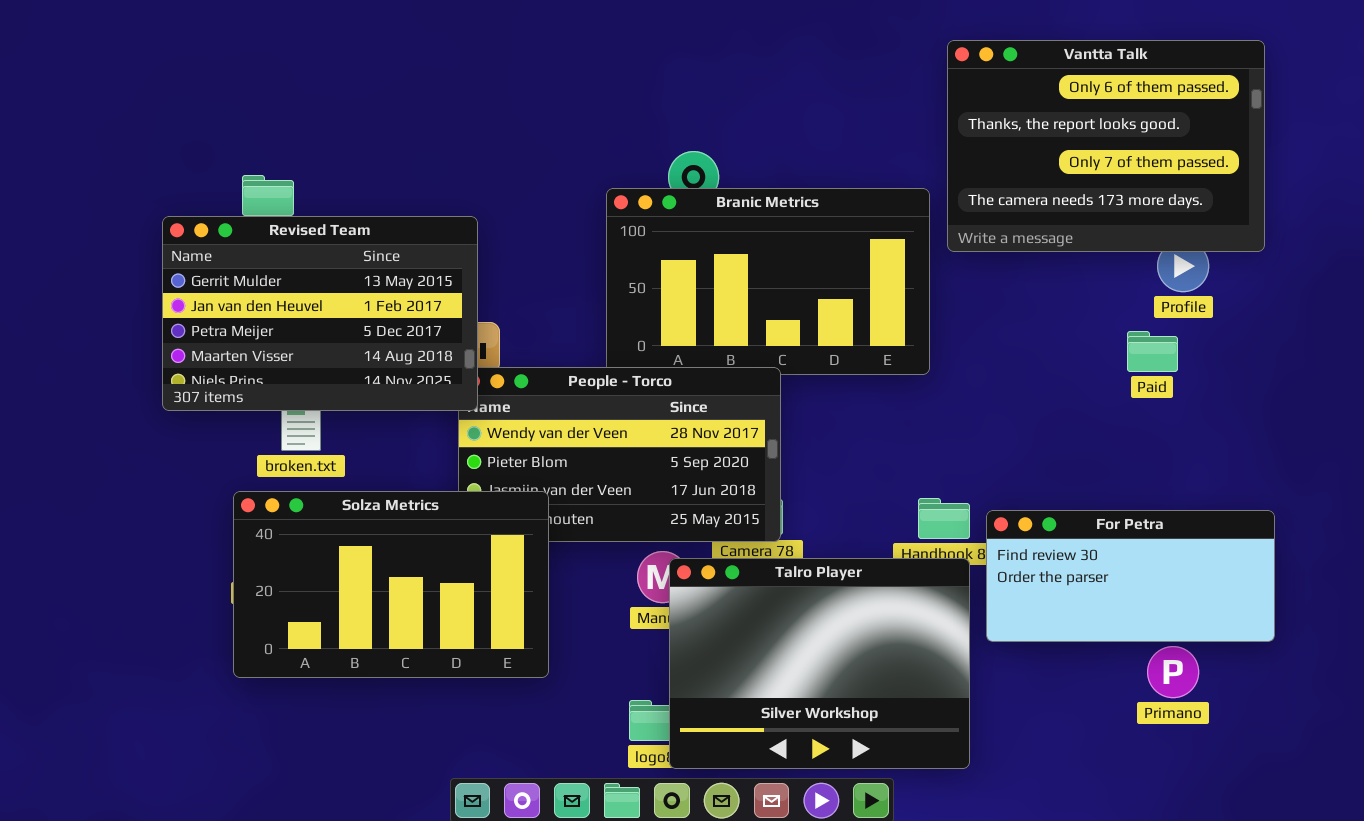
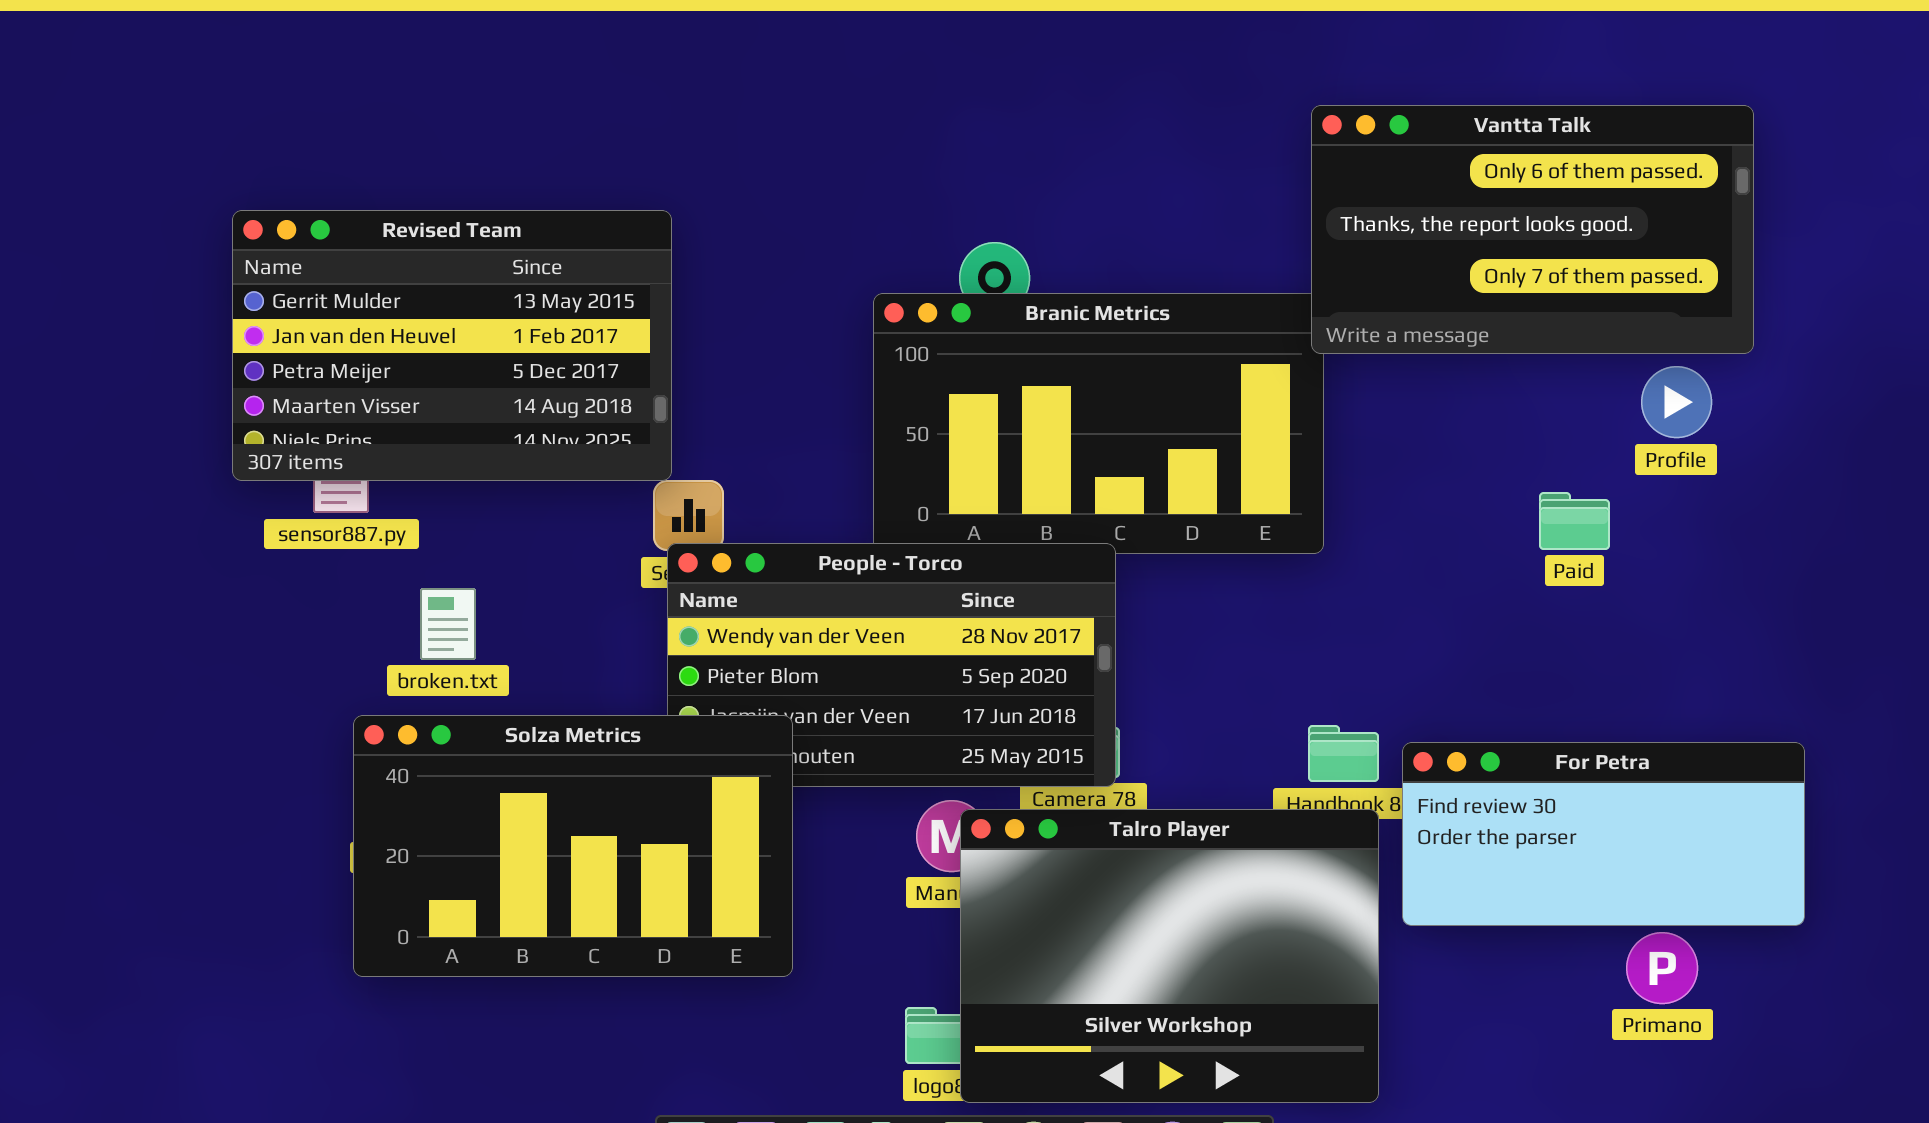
Vantta Talk: [947,40,1265,252] -> [1311,105,1754,354], moved, resized
Revised Team: [162,216,478,411] -> [232,210,672,481], moved
Paid: [1127,331,1178,372] -> [1539,492,1610,550], moved

